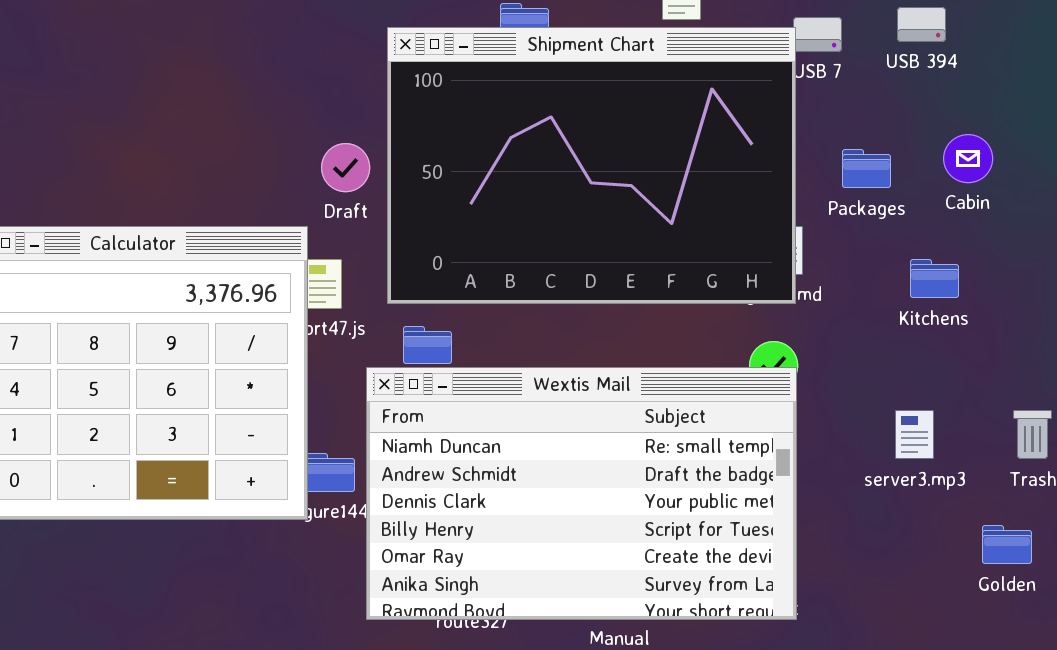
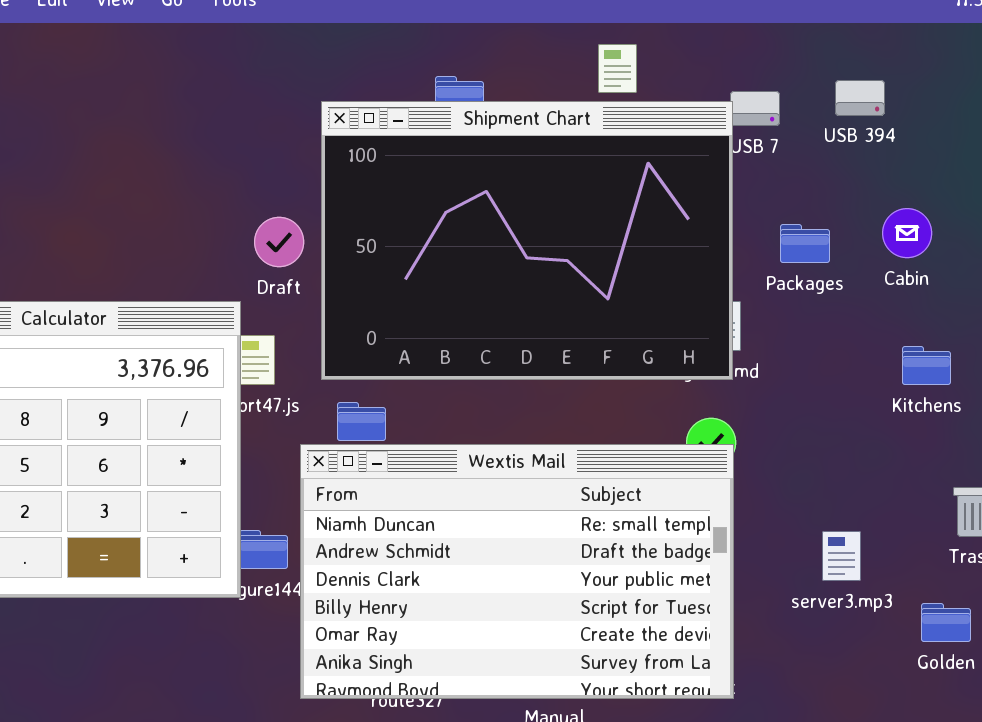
Kitchens: [910,259,959,298] -> [902,346,951,385], moved
server3.mp3: [895,410,934,459] -> [822,531,861,581], moved

